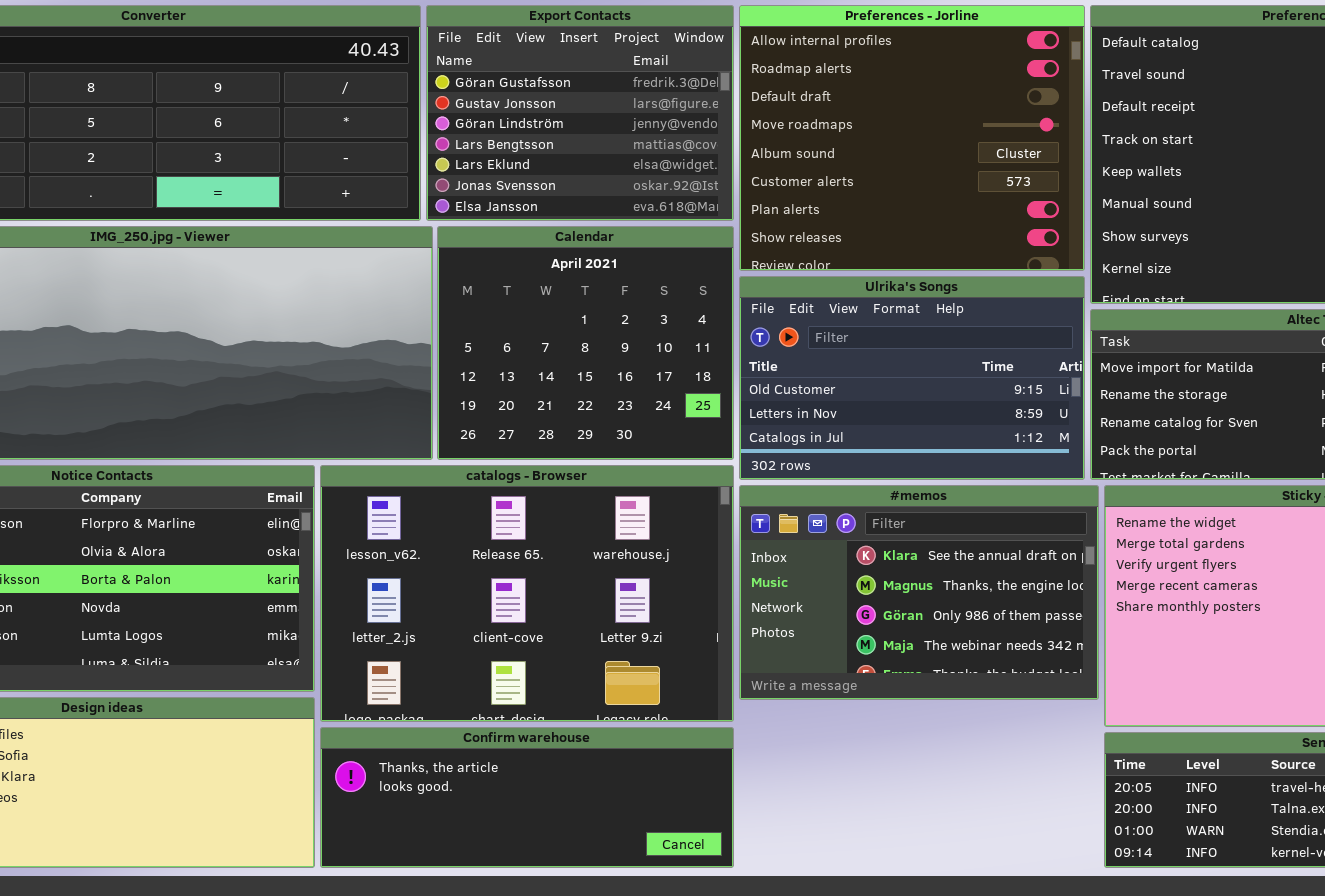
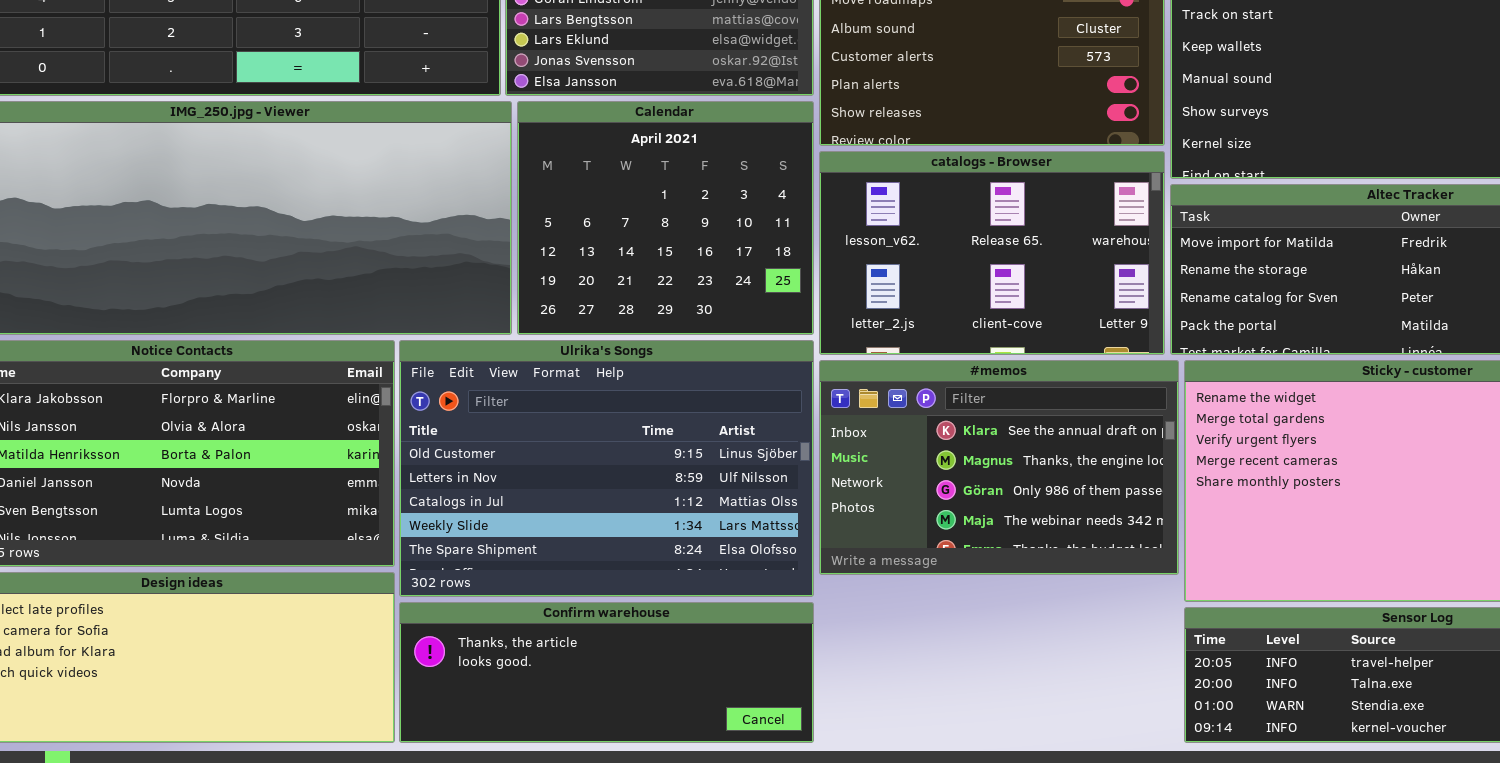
Ulrika's Songs: [739,276,1085,480] -> [399,340,814,597], moved, resized
catalogs - Browser: [320,465,734,722] -> [819,151,1165,355], moved, resized

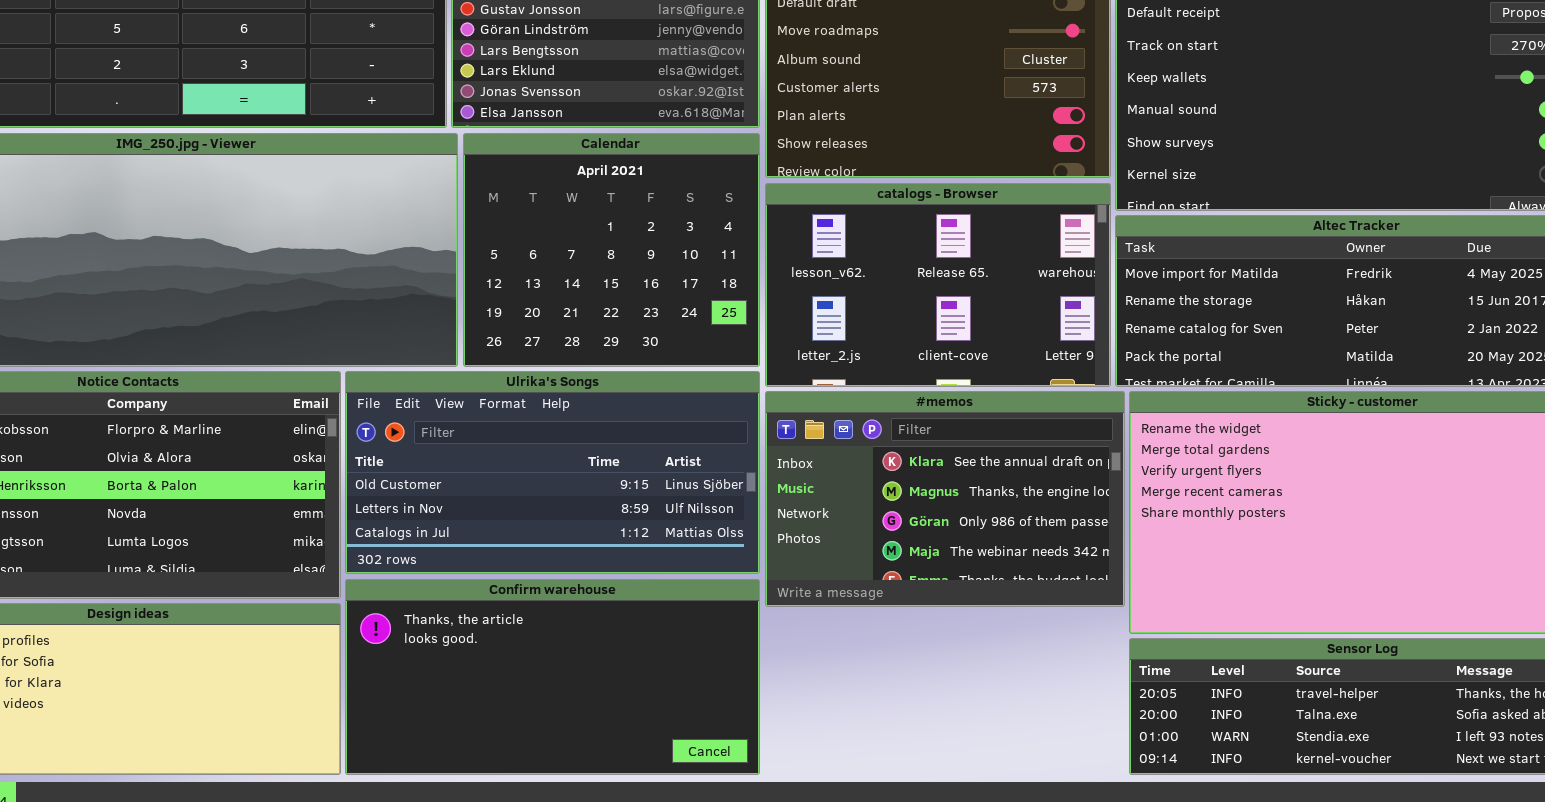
Ulrika's Songs: [399,340,814,597] -> [345,371,760,574], resized
Confirm warehouse: [399,602,814,743] -> [345,579,760,775], resized

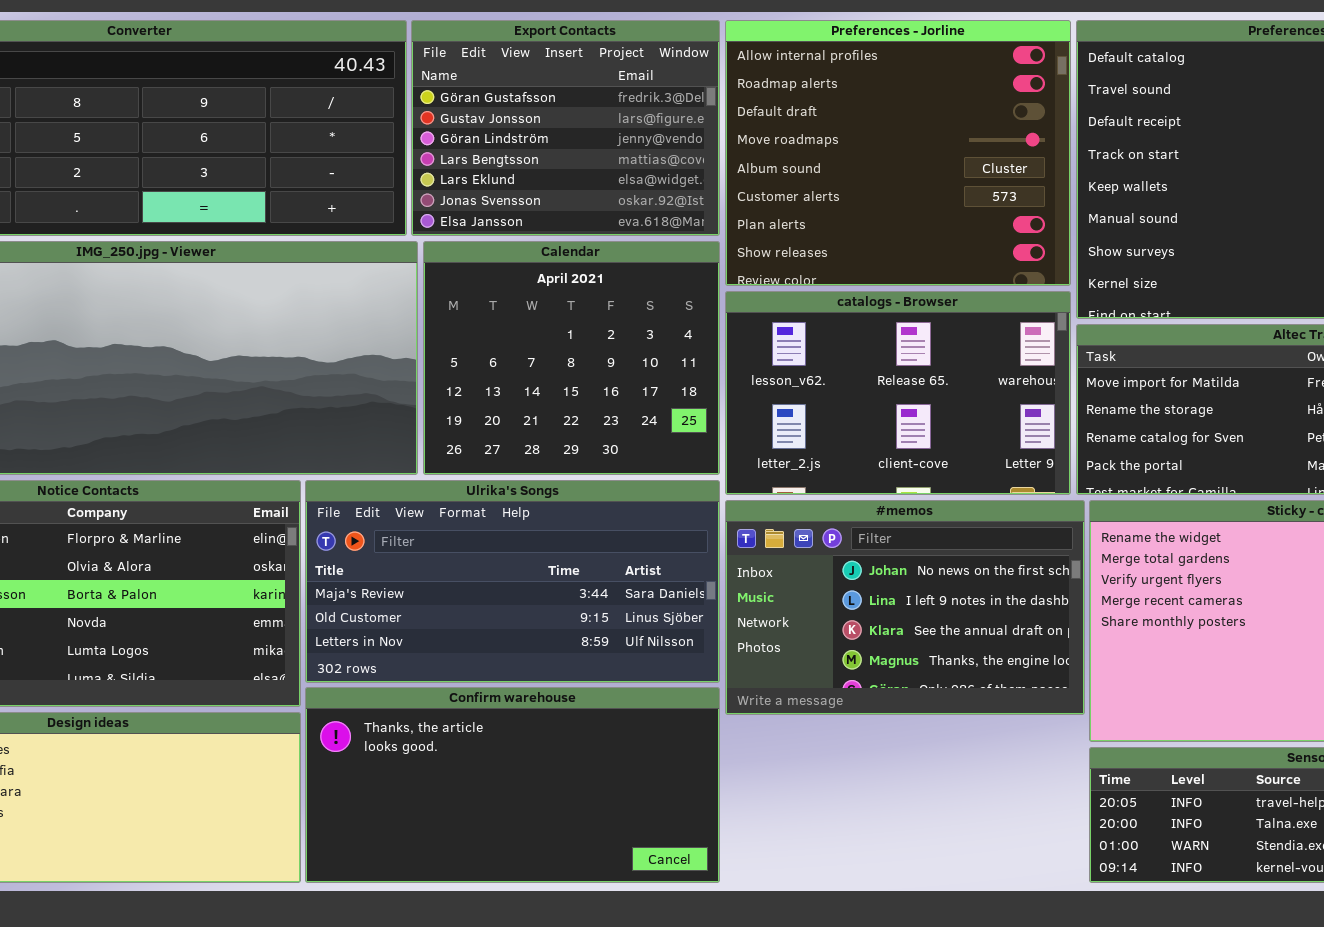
Ulrika's Songs: [345,371,760,574] -> [305,480,720,683], scrolled up 1 row
#memos: [765,391,1125,607] -> [725,500,1085,715], scrolled up 2 rows

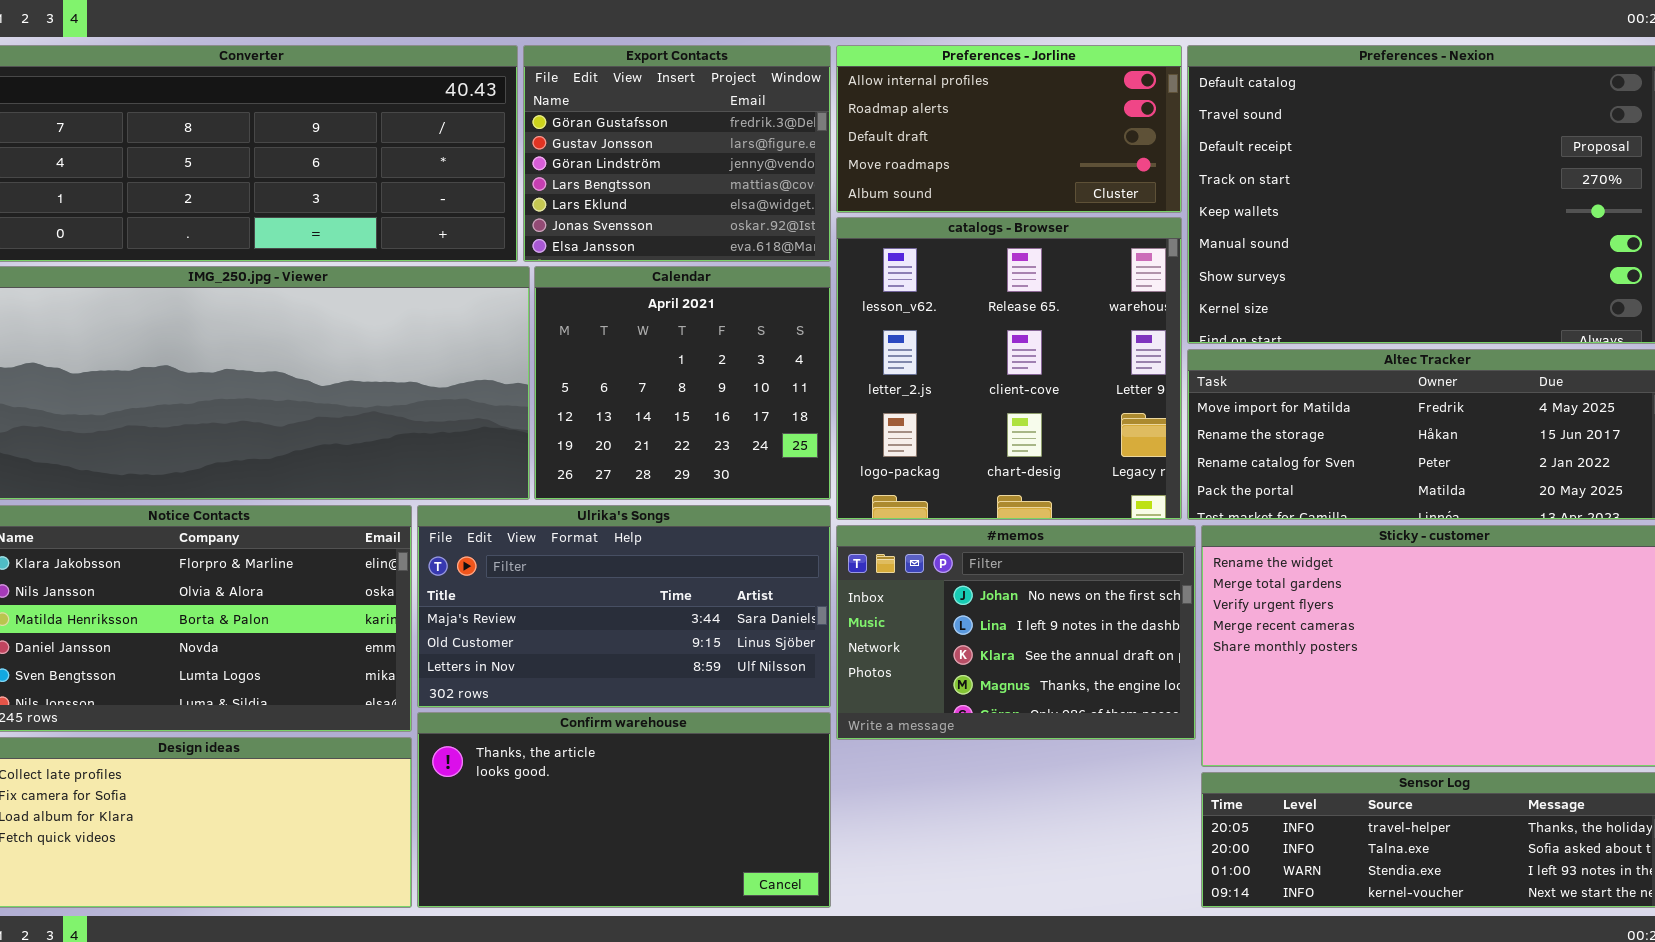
Preferences - Jorline: [725,20,1071,286] -> [836,45,1182,213], resized
catalogs - Browser: [725,291,1071,495] -> [836,217,1182,520], resized

